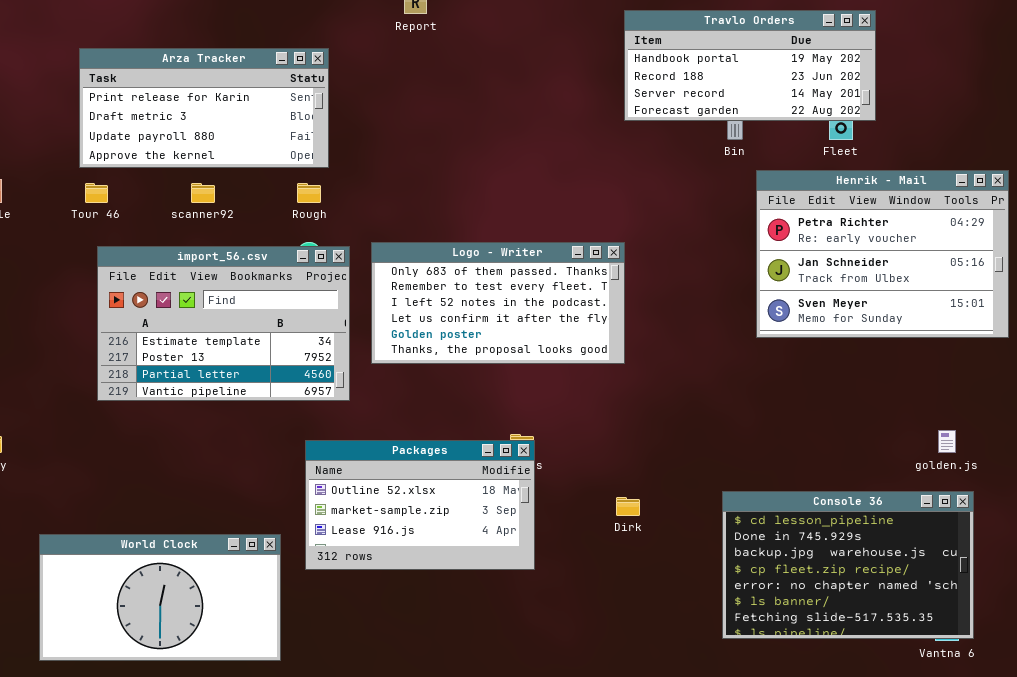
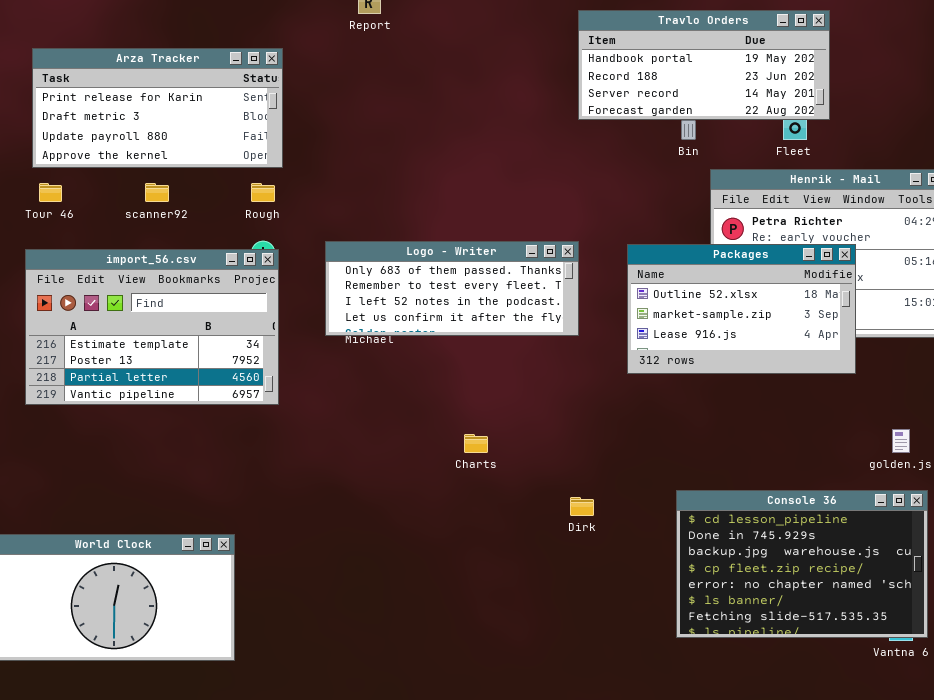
Logo - Writer: [371,242,625,364] -> [325,241,579,336], resized
import_56.csv: [97,246,350,401] -> [25,249,279,405], moved
Packages: [305,440,535,570] -> [627,244,856,374], moved

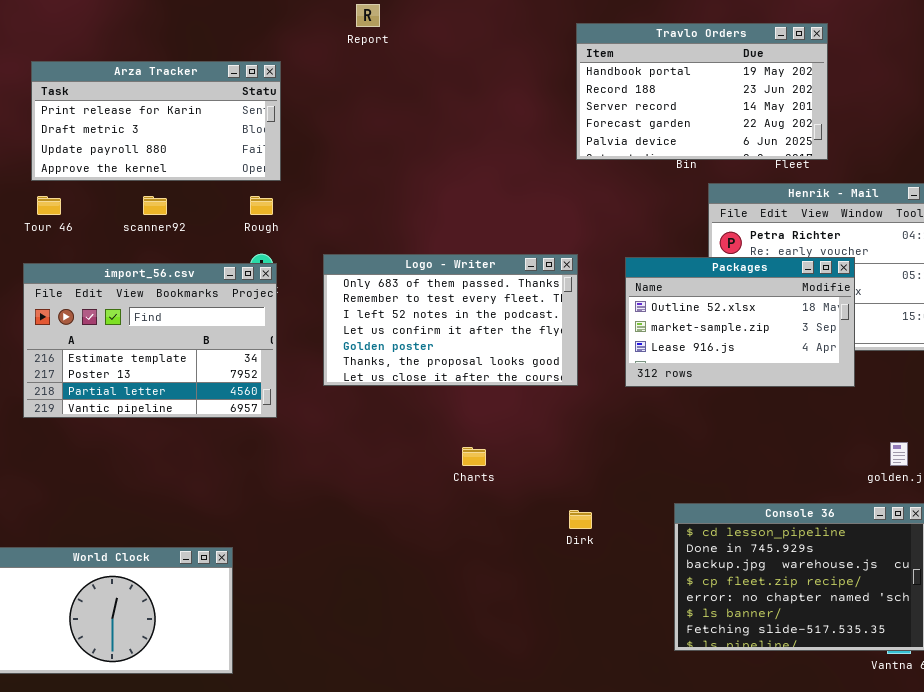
Travlo Orders: [578,10,830,120] -> [576,23,828,160], resized
Logo - Writer: [325,241,579,336] -> [323,254,578,386], resized

